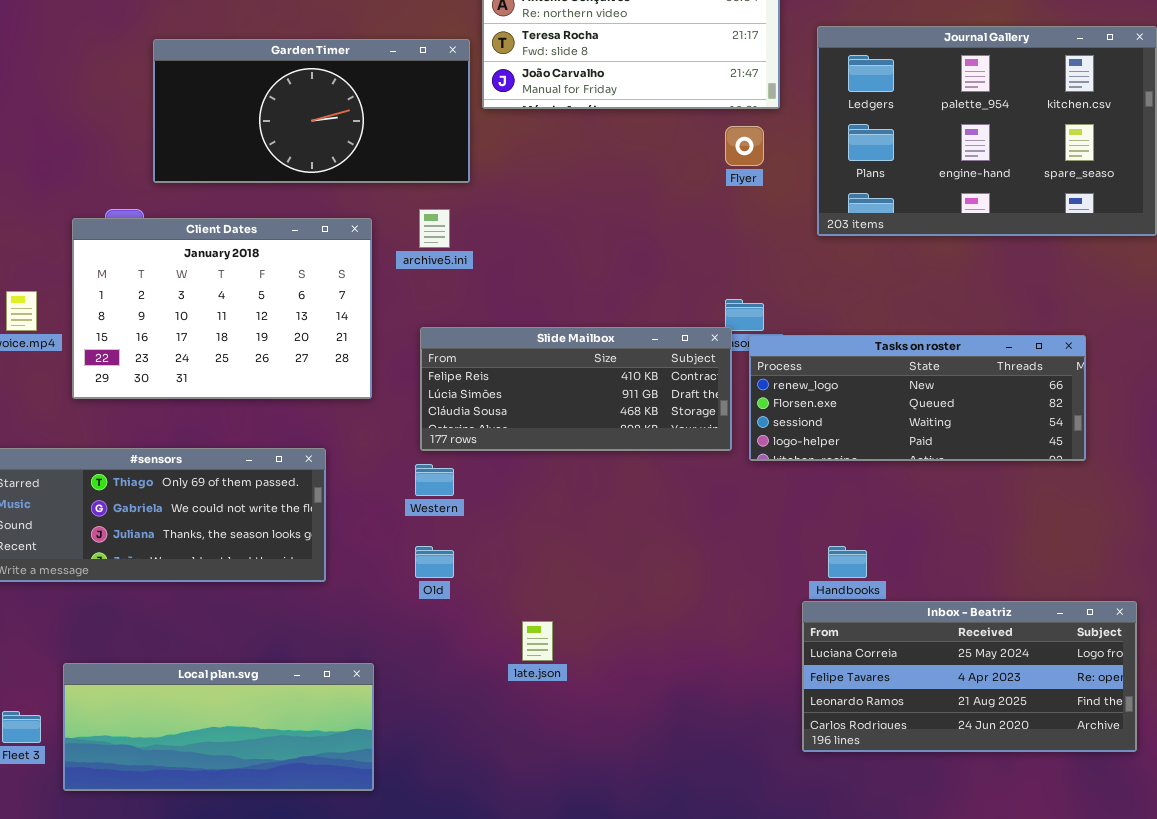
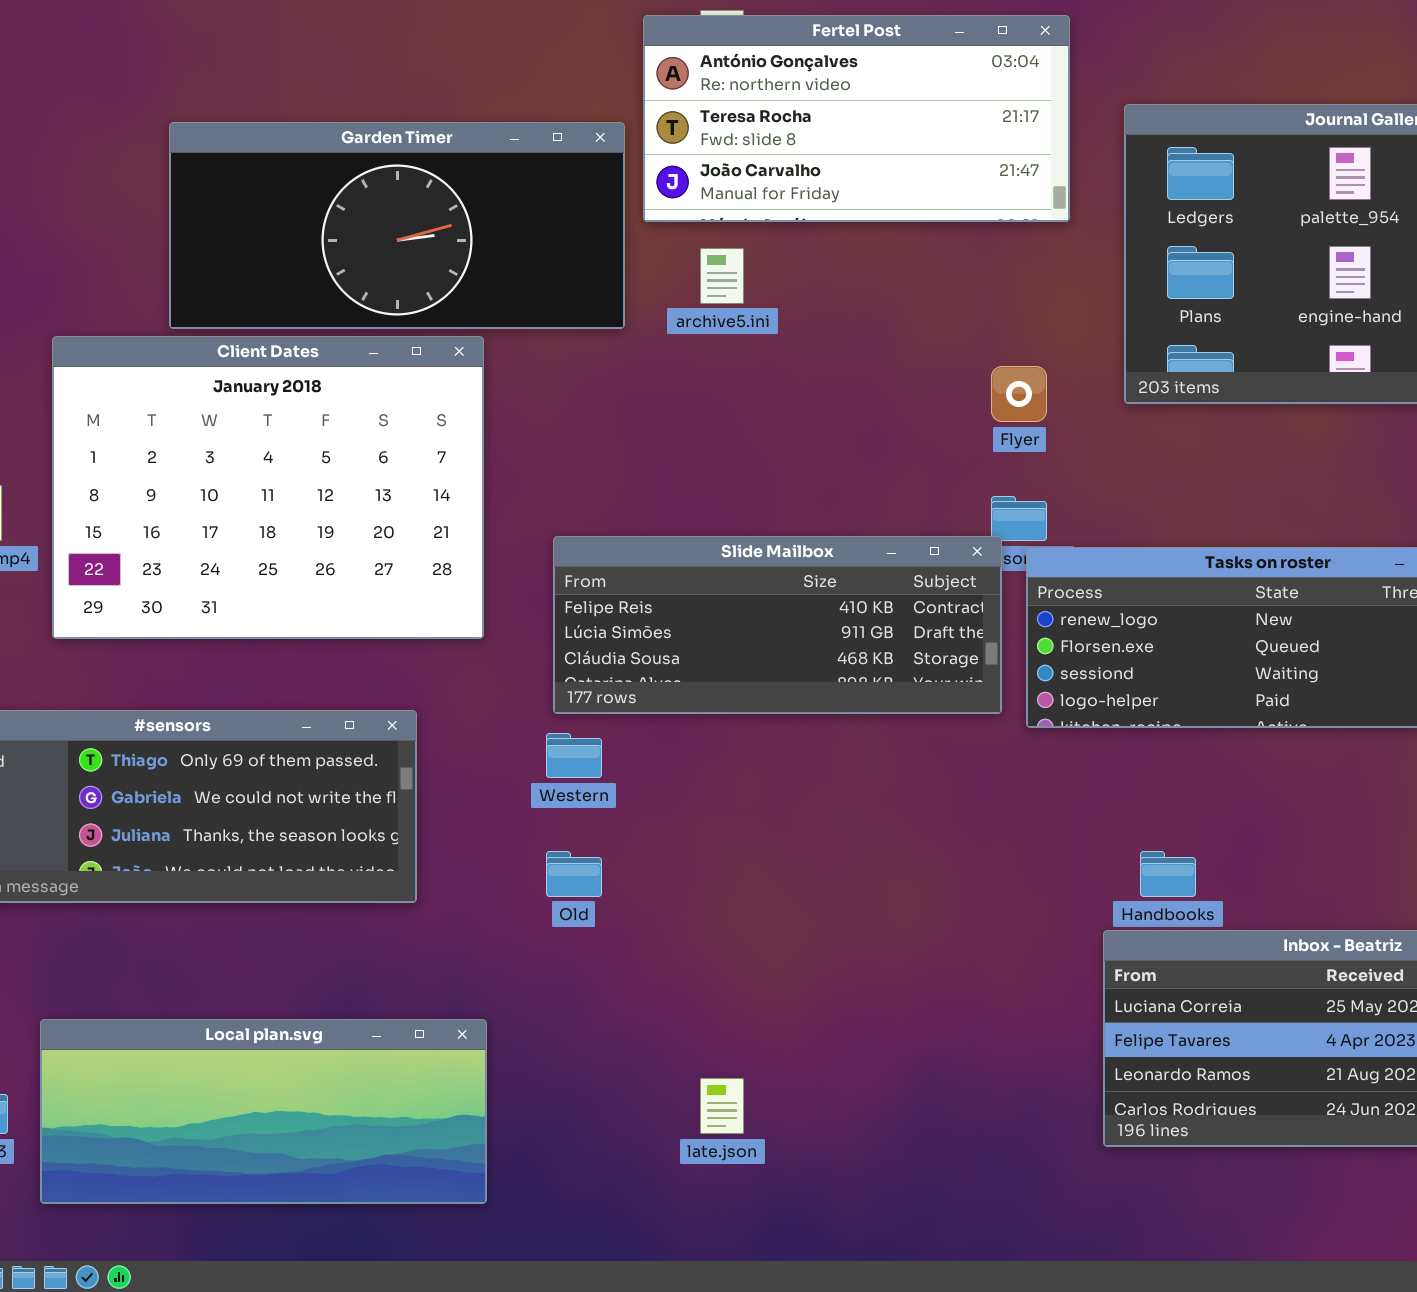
Flyer: [725,126,764,166] -> [991,366,1047,422], moved
archive5.ini: [419,209,450,248] -> [700,248,744,304], moved
Client Dates: [72,218,372,399] -> [52,336,484,639], resized
late.json: [522,621,553,661] -> [700,1078,744,1134], moved

